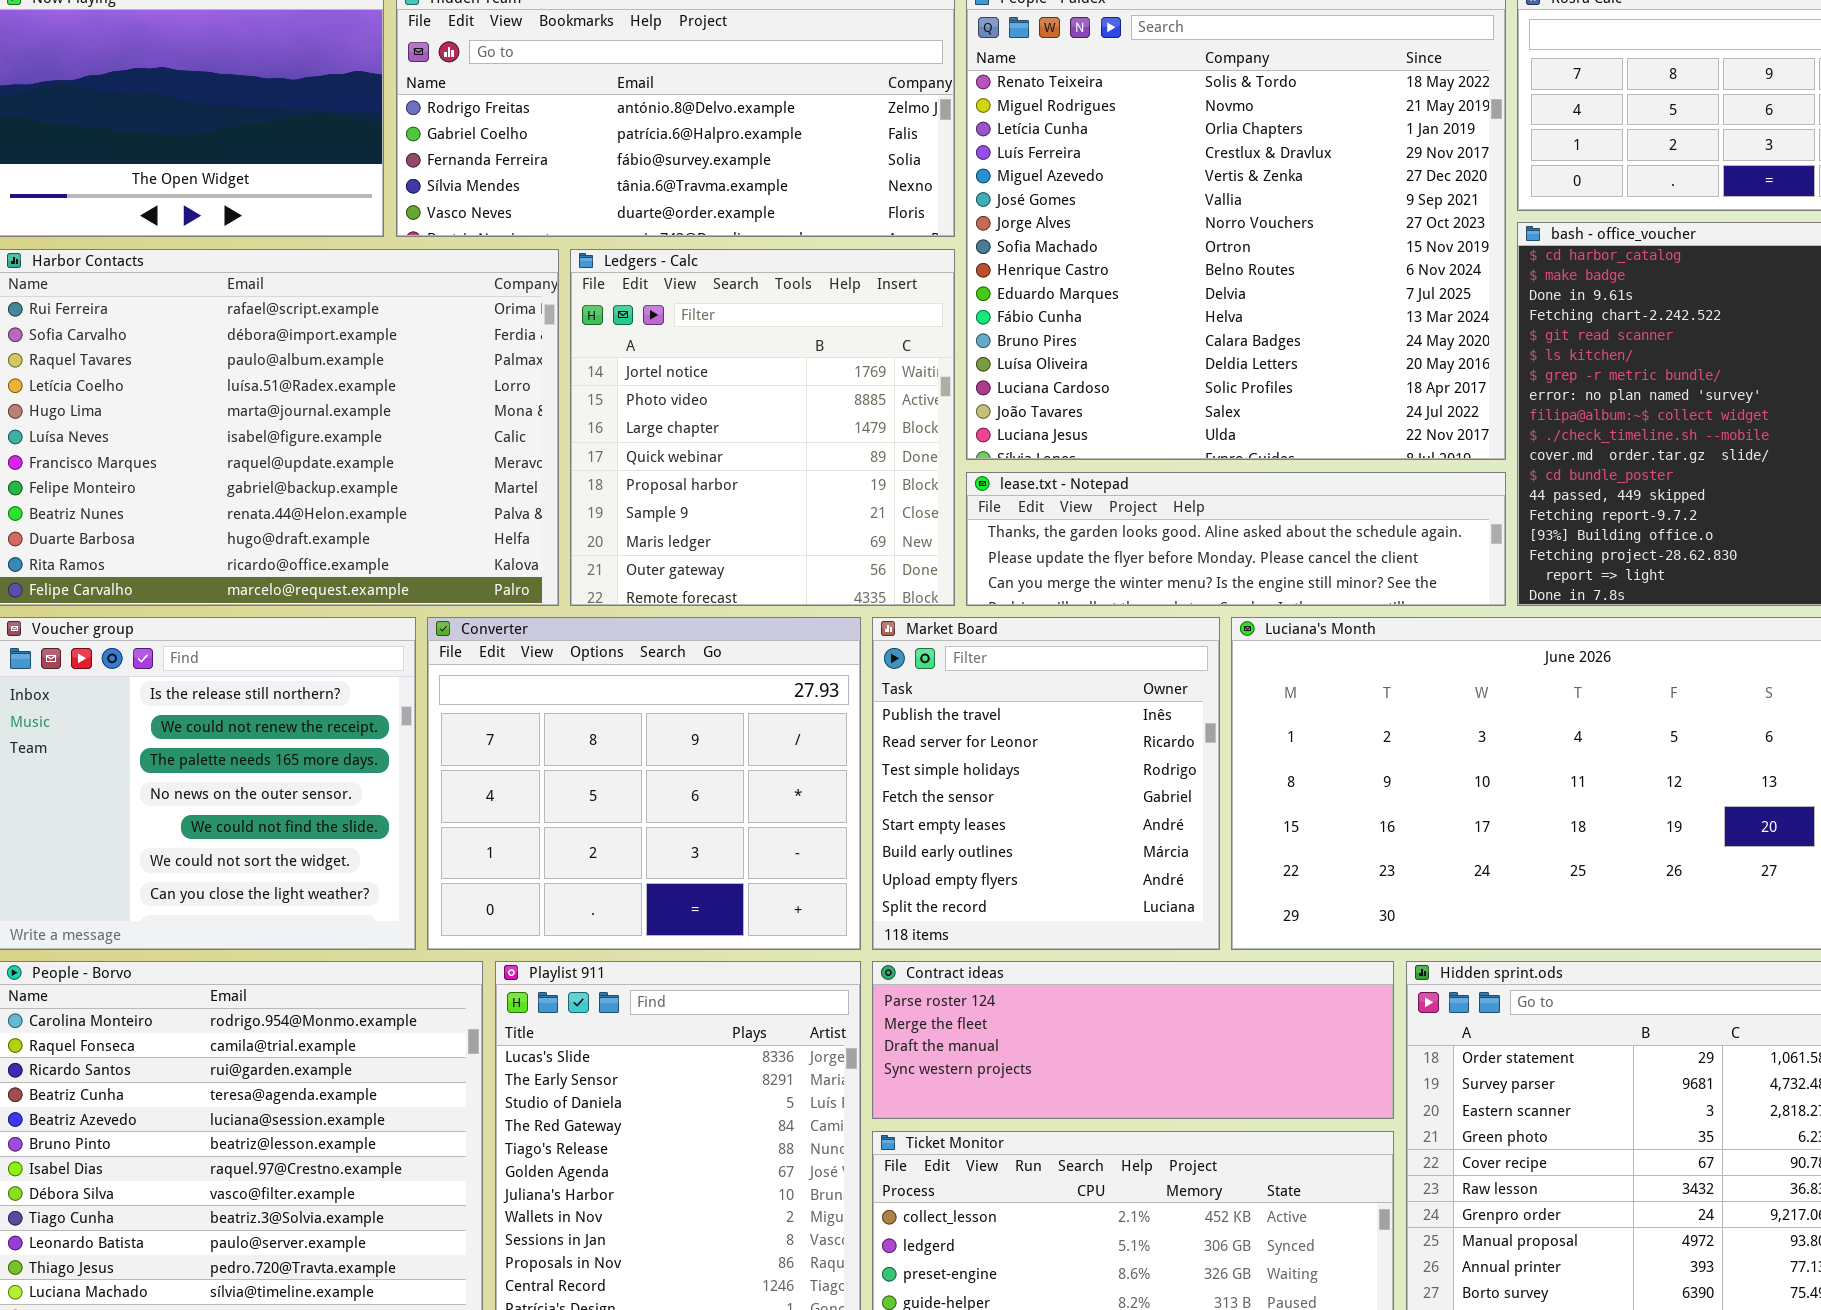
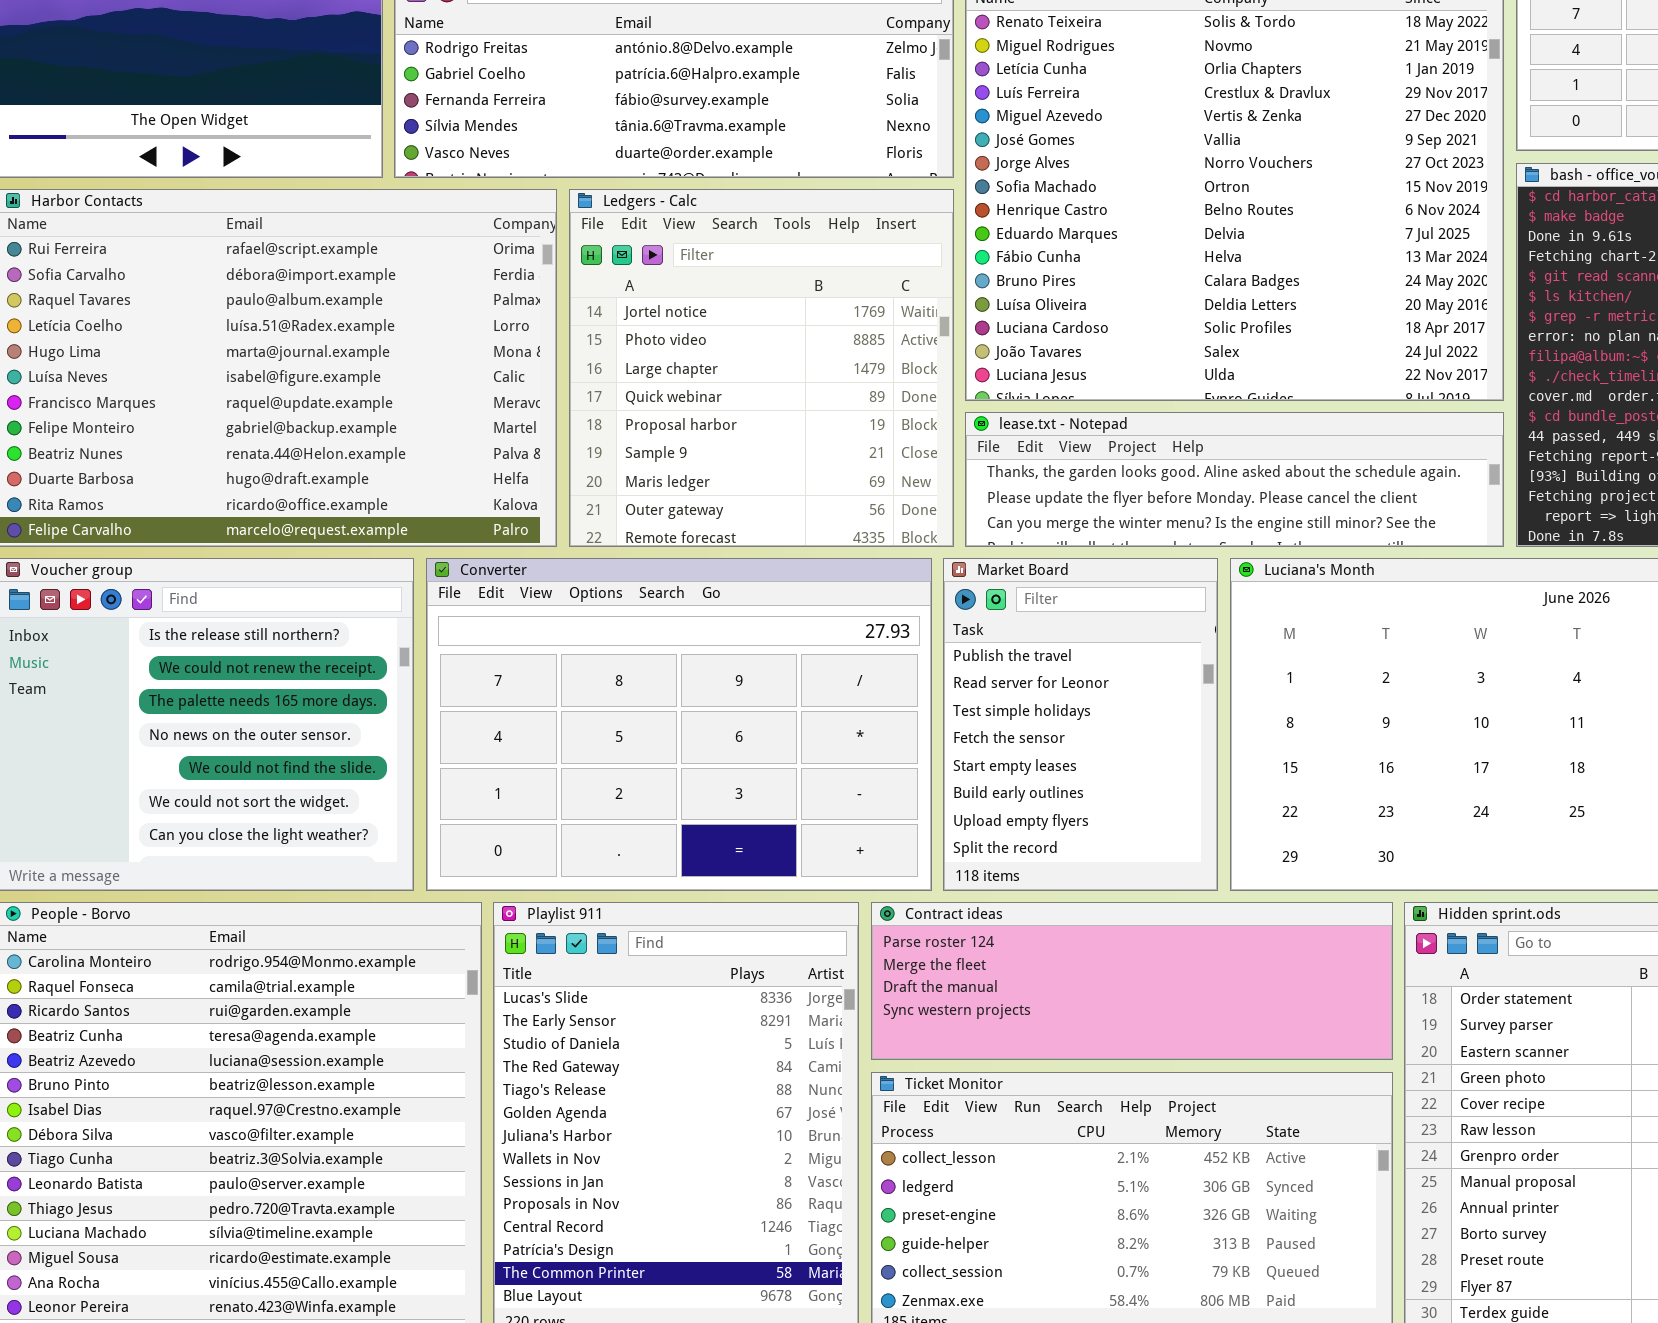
Converter: [427,617,861,950] -> [426,558,932,891], resized
Market Board: [872,617,1220,950] -> [943,558,1218,891], resized

